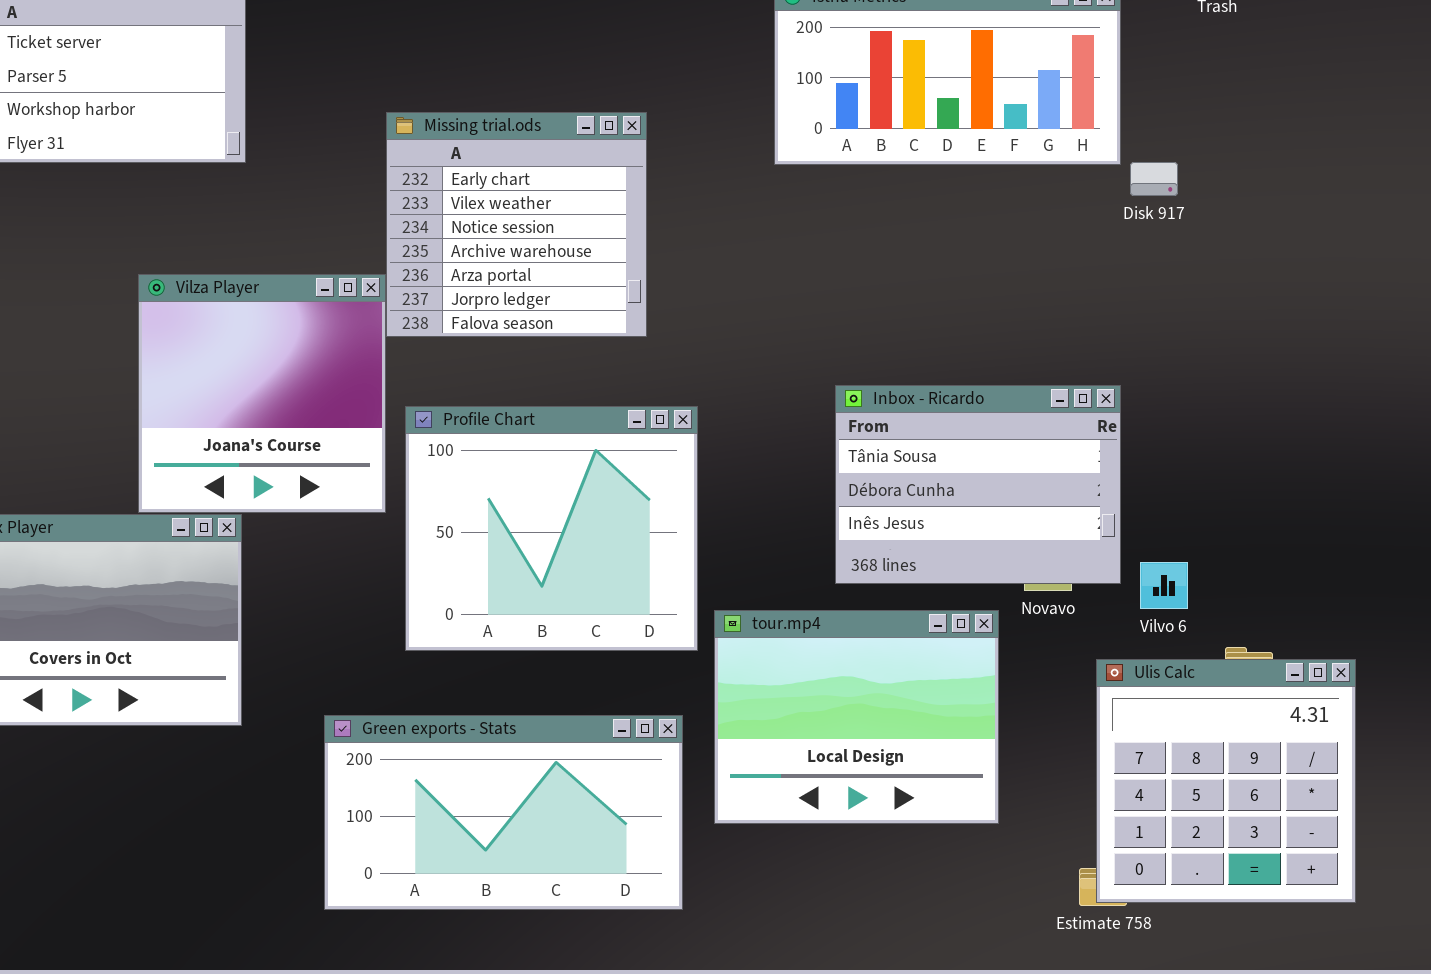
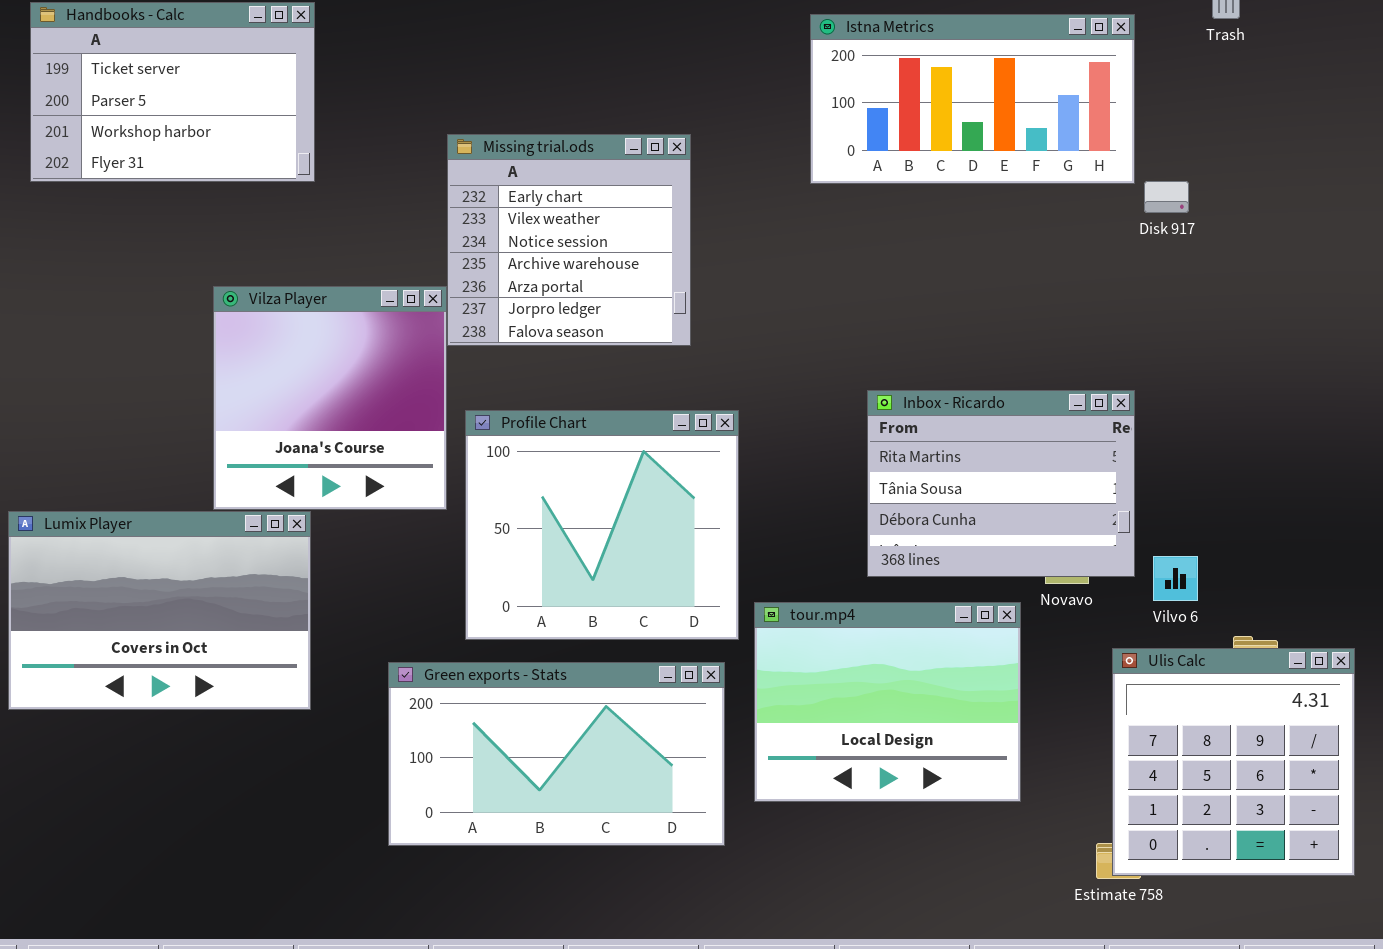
Inbox - Ricardo: [835,385,1121,584] -> [867,390,1135,577], scrolled up 1 row
Green exports - Stats: [324,715,683,910] -> [388,662,725,846], moved

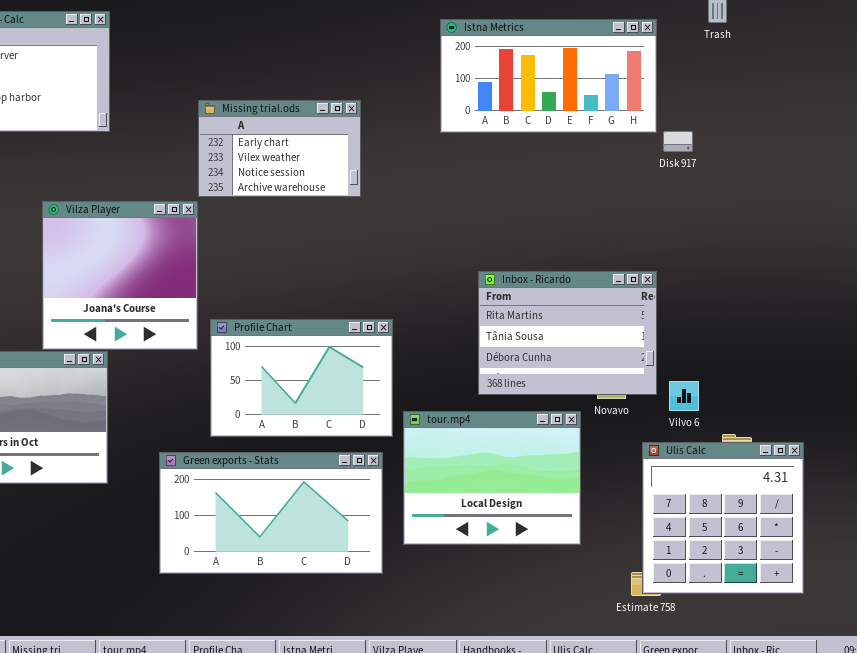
Missing trial.ods: [447,134,691,346] -> [198,100,361,197], resized
Profile Chart: [465,410,739,640] -> [210,319,393,437], resized

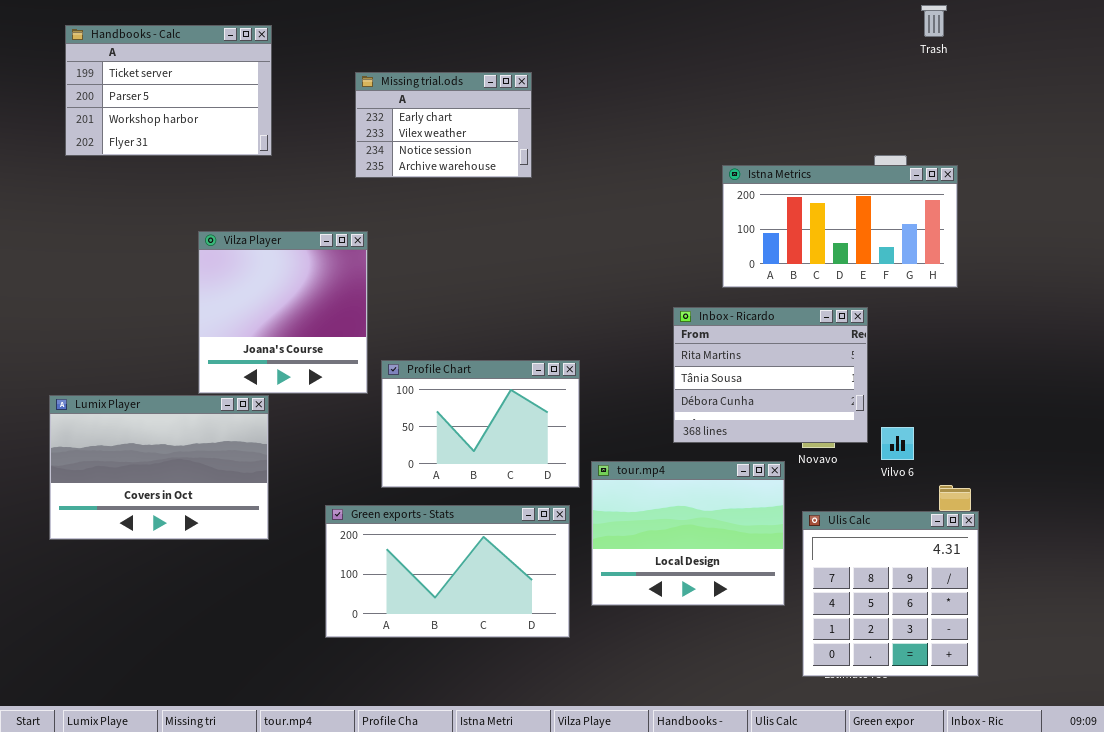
Istna Metrics: [440,19,657,133] -> [722,165,958,288], moved
Missing trial.ods: [198,100,361,197] -> [355,72,532,178], moved
Ulis Calc: [642,442,804,594] -> [802,511,979,677], moved

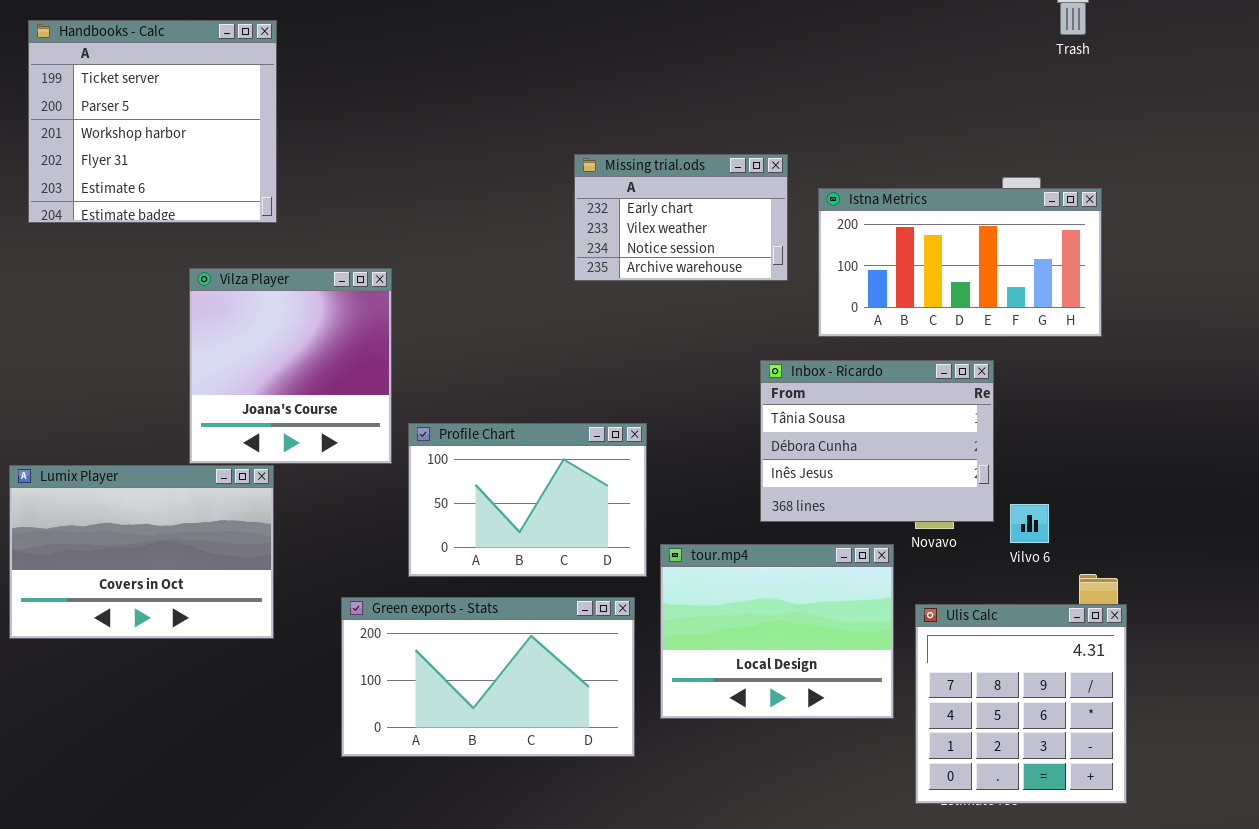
Handbooks - Calc: [65,25,272,156] -> [28,20,277,223], resized
Missing trial.ods: [355,72,532,178] -> [574,154,788,281], moved
Inbox - Ricardo: [673,307,868,443] -> [760,360,994,522], scrolled down 1 row

